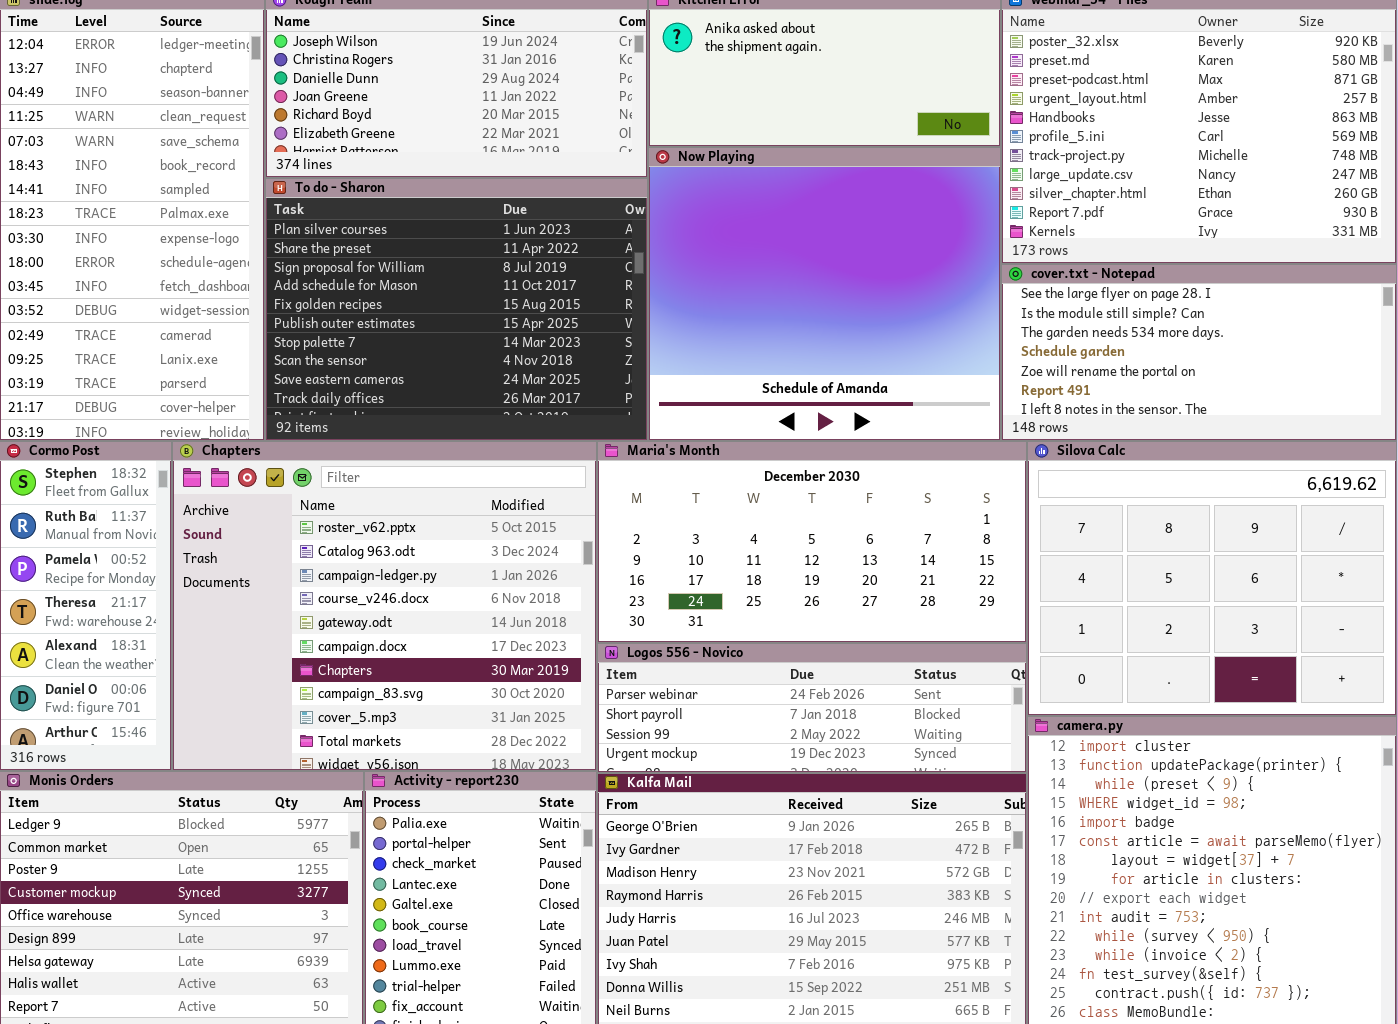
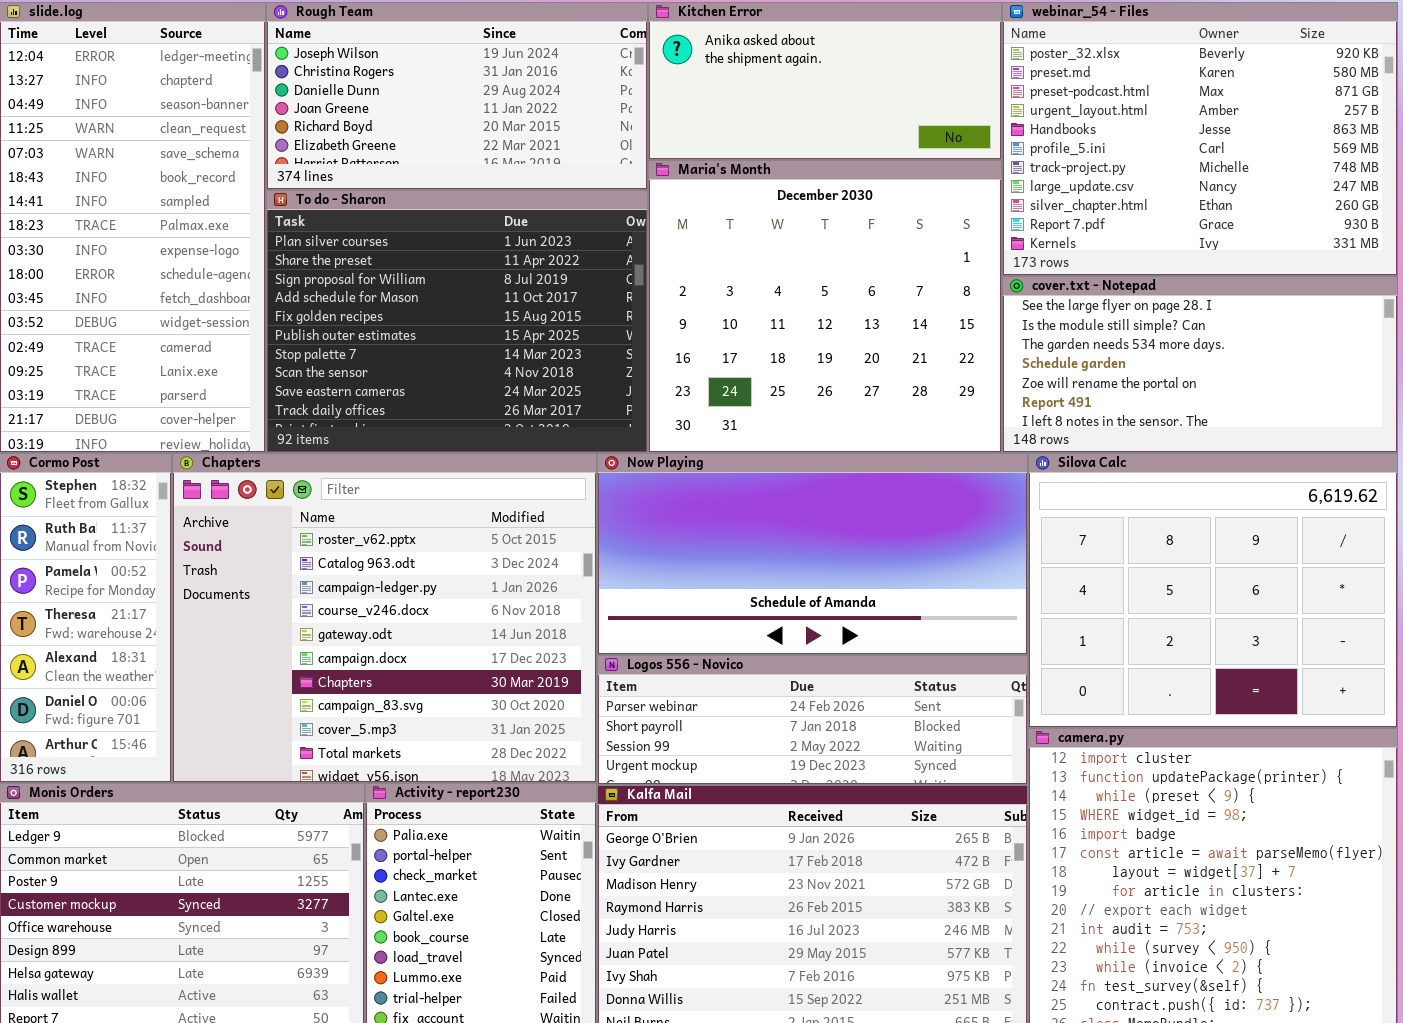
Now Playing: [648,147,1001,441] -> [597,453,1028,655], moved, resized
Maria's Month: [597,441,1027,643] -> [648,160,1002,453], moved, resized

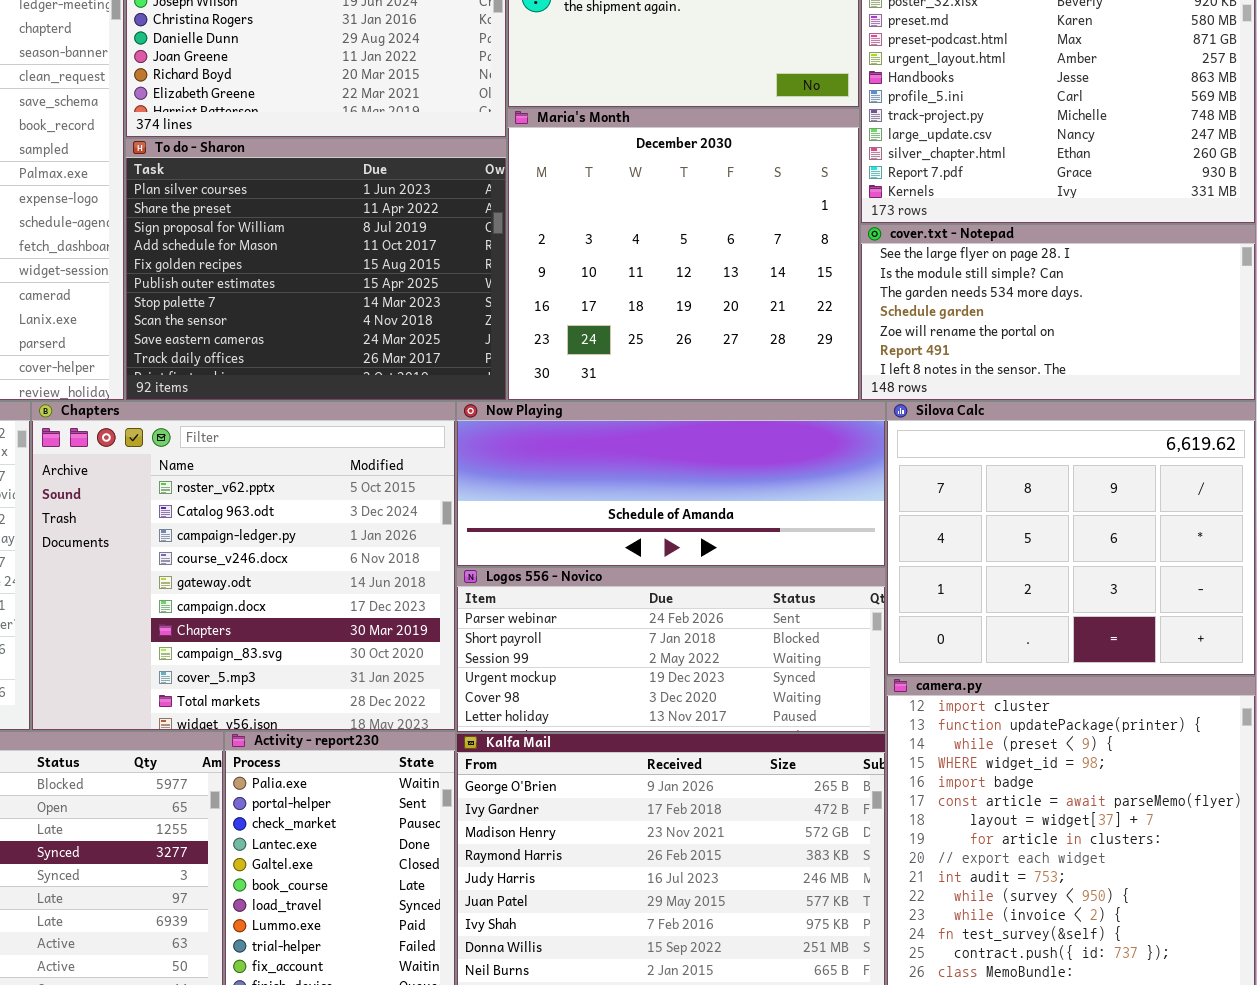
Now Playing: [597,453,1028,655] -> [456,401,886,567], resized
Logos 556 - Novico: [597,655,1028,785] -> [456,567,886,733], resized

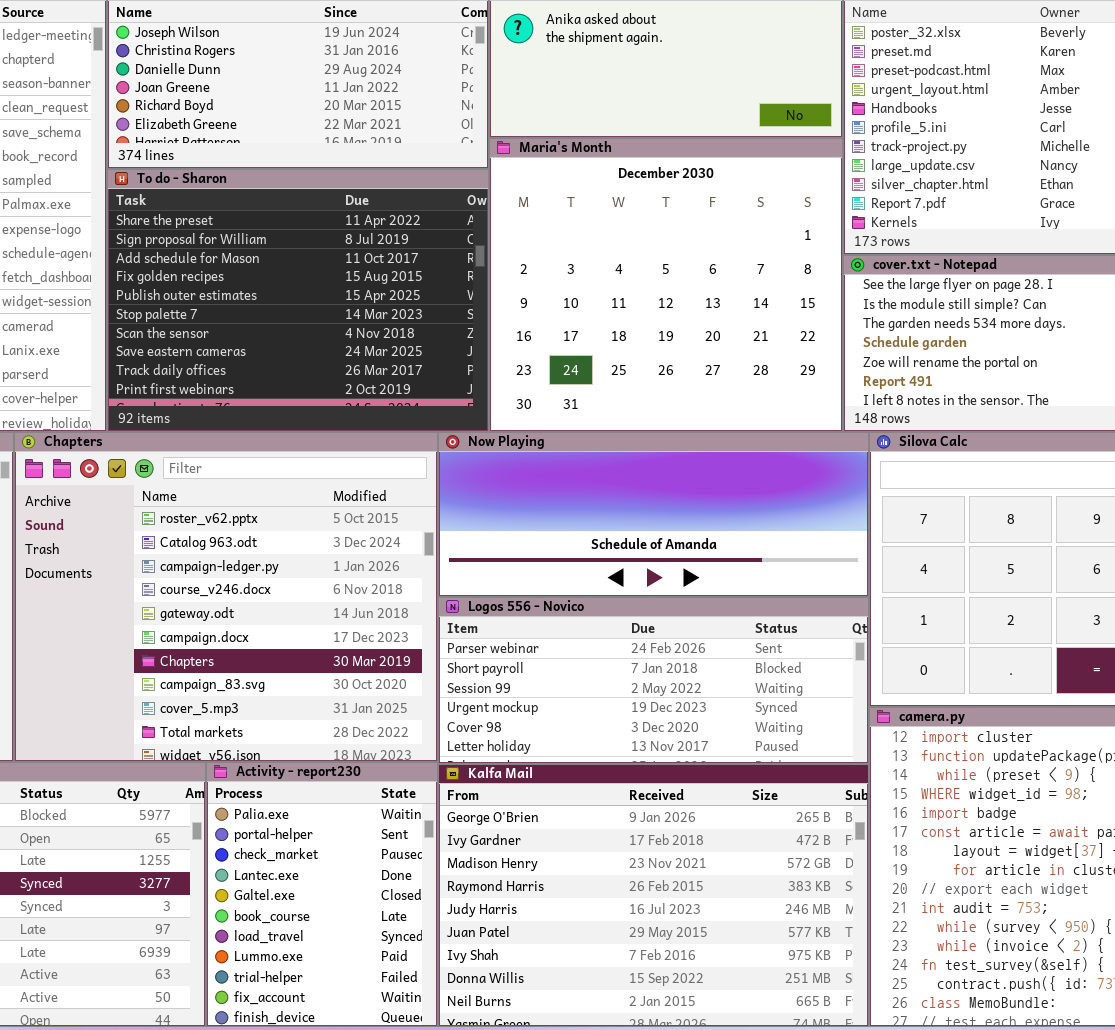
To do - Sharon: [125,138,507,401] -> [107,169,489,432], scrolled down 1 row

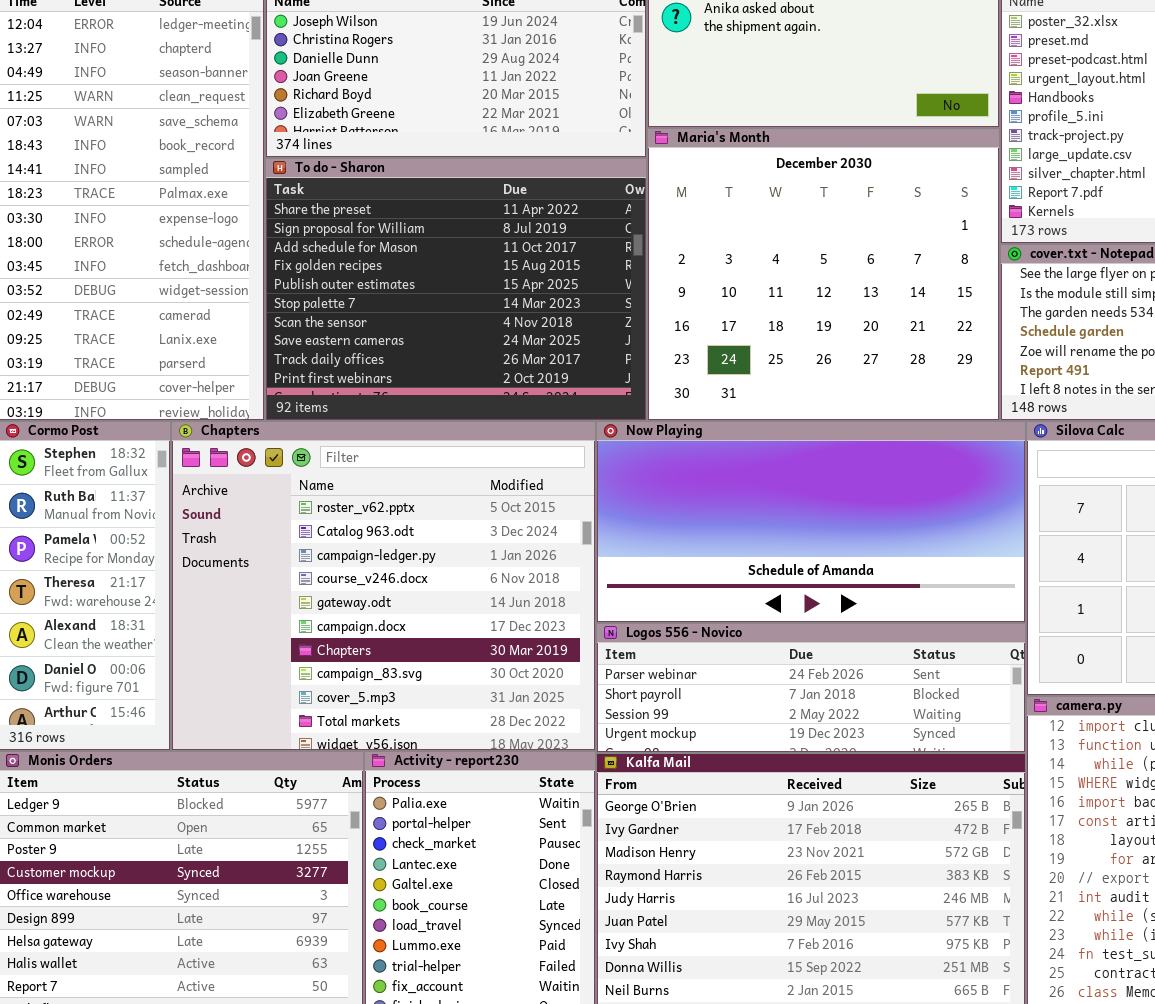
Now Playing: [438,432,869,597] -> [596,421,1026,623], resized
Logos 556 - Novico: [438,597,869,764] -> [596,623,1026,753], resized

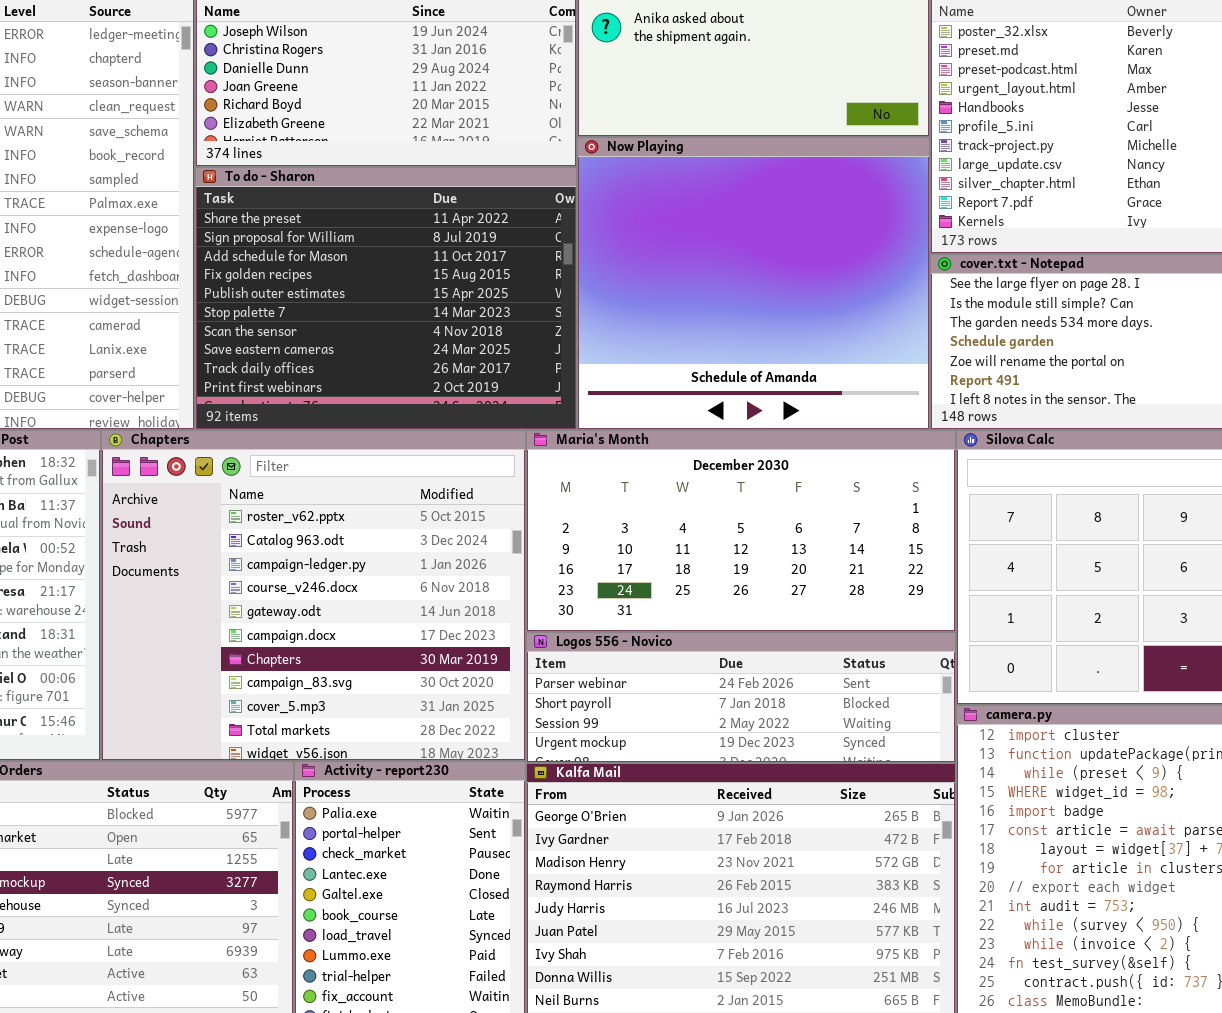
Maria's Month: [647,128,1000,421] -> [526,430,956,632], moved, resized
Now Playing: [596,421,1026,623] -> [577,137,930,430], moved, resized

